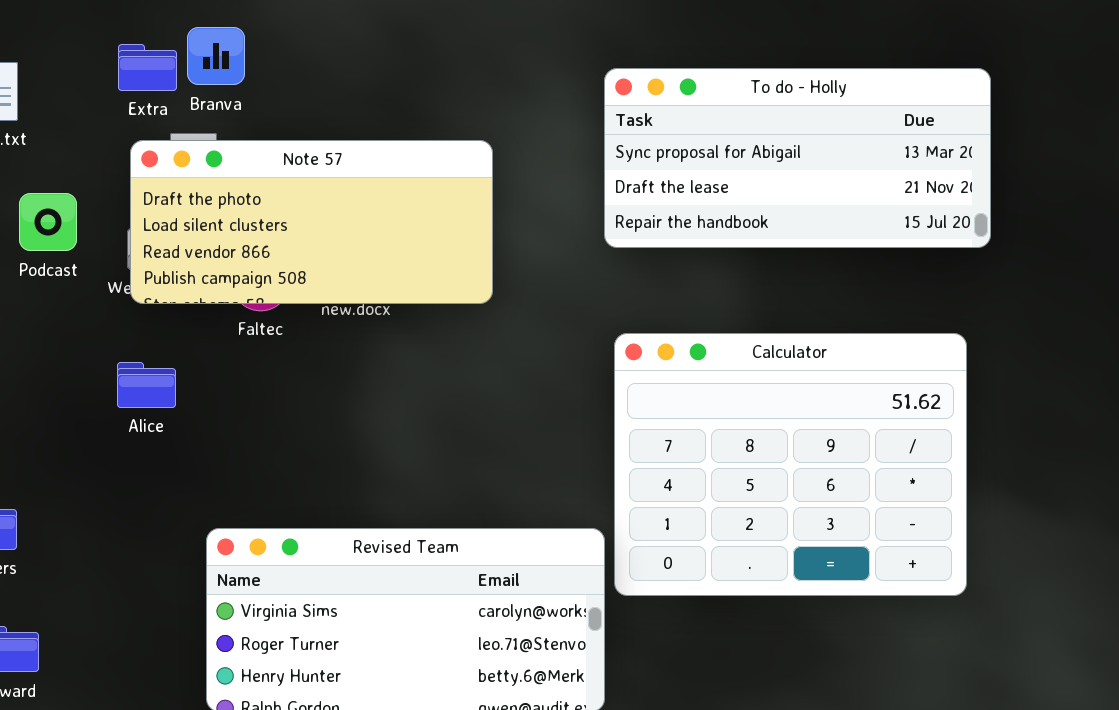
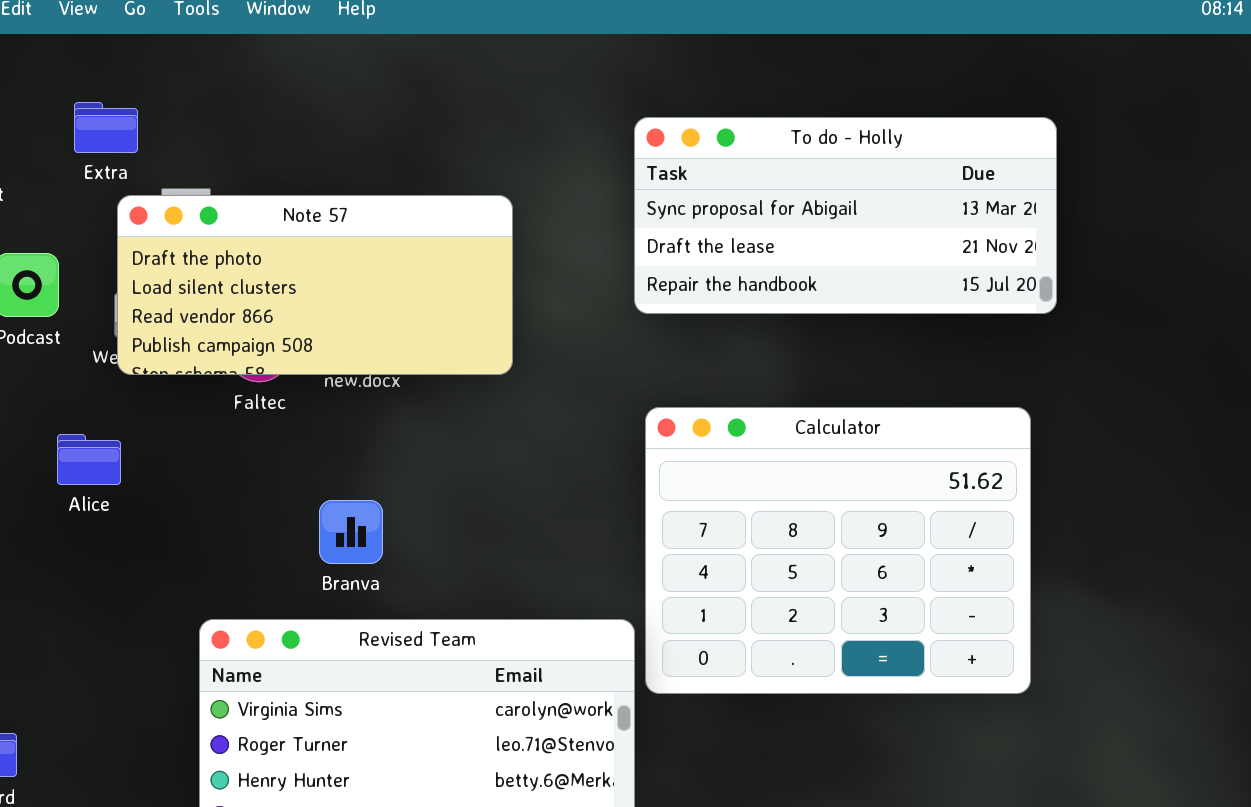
Branva: [187,27,245,85] -> [319,500,383,564], moved
Extra: [118,44,177,91] -> [74,102,138,153], moved
Alice: [117,362,176,408] -> [57,434,121,485], moved

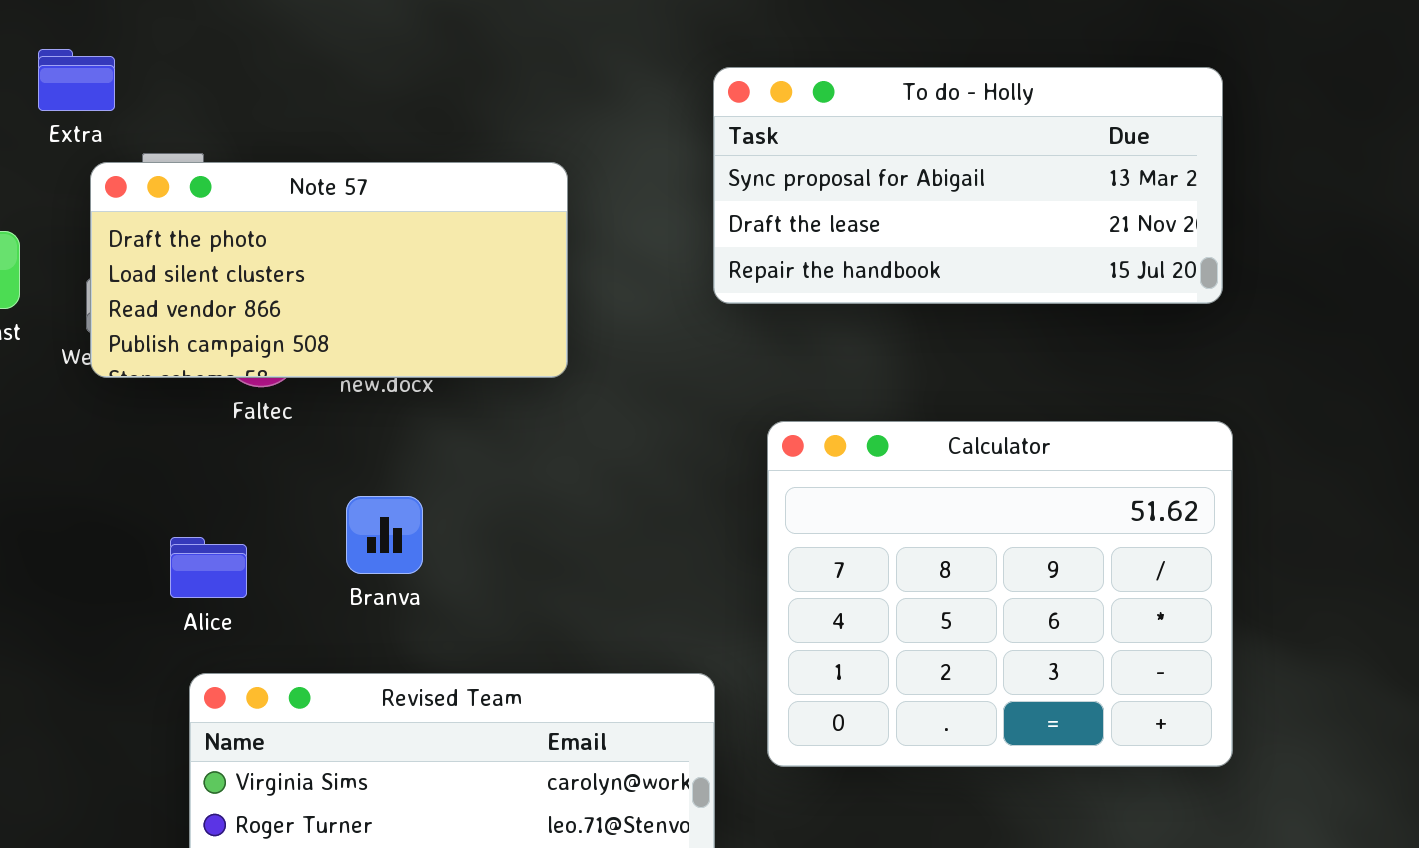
Calculator: [645,407,1031,694] -> [767,421,1233,767], moved
Alice: [57,434,121,485] -> [170,537,247,598], moved
Branva: [319,500,383,564] -> [346,496,423,574], moved

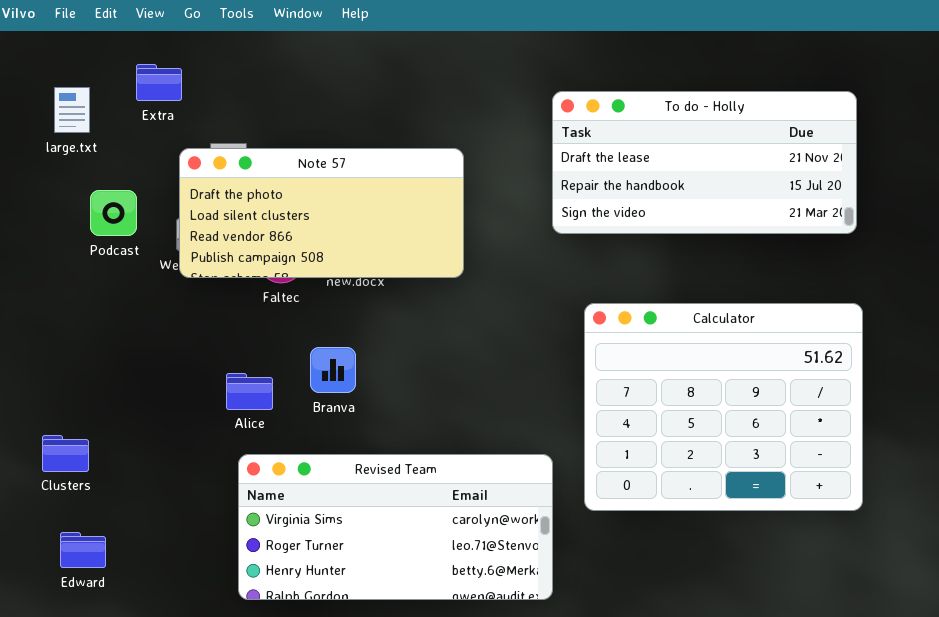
Extra: [38,49,115,111] -> [136,64,182,101], moved
To do - Holly: [713,67,1223,304] -> [552,91,857,234], scrolled down 1 row
Branva: [346,496,423,574] -> [310,347,356,393], moved

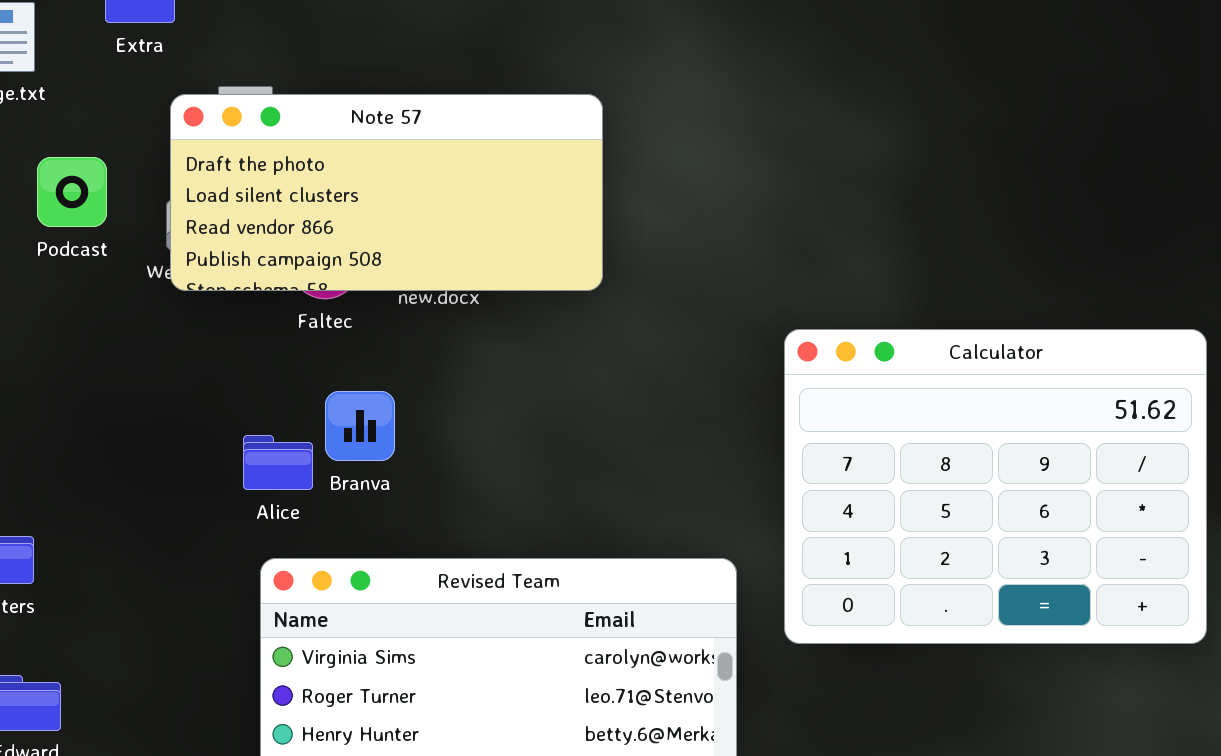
To do - Holly: [552,91,857,234] -> none, closed
Branva: [310,347,356,393] -> [325,391,395,461], moved

